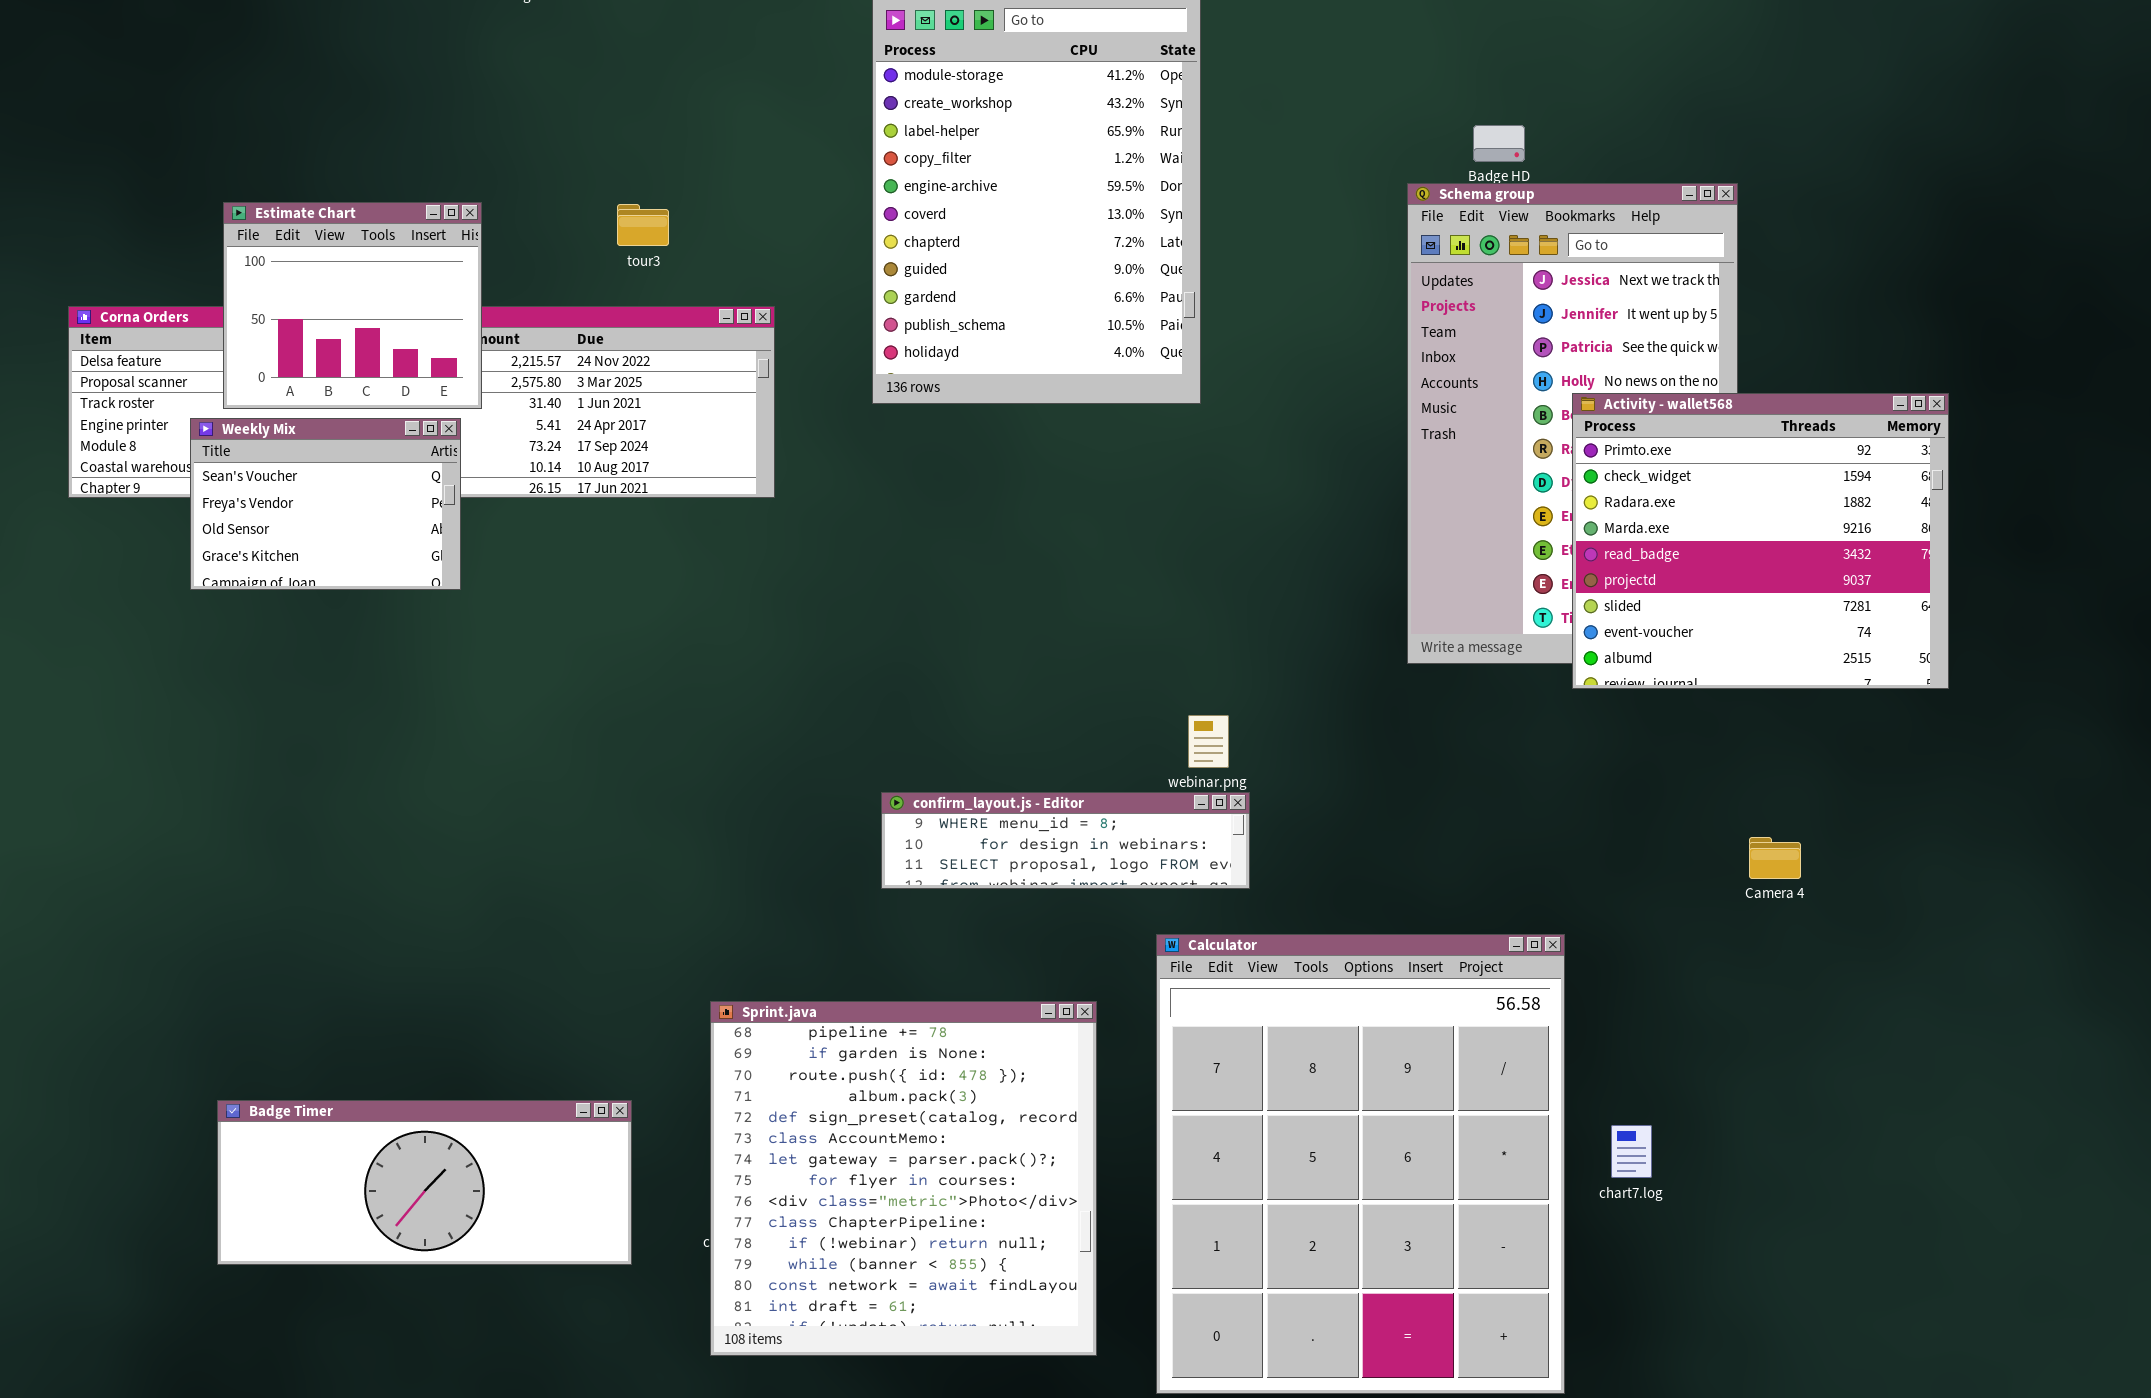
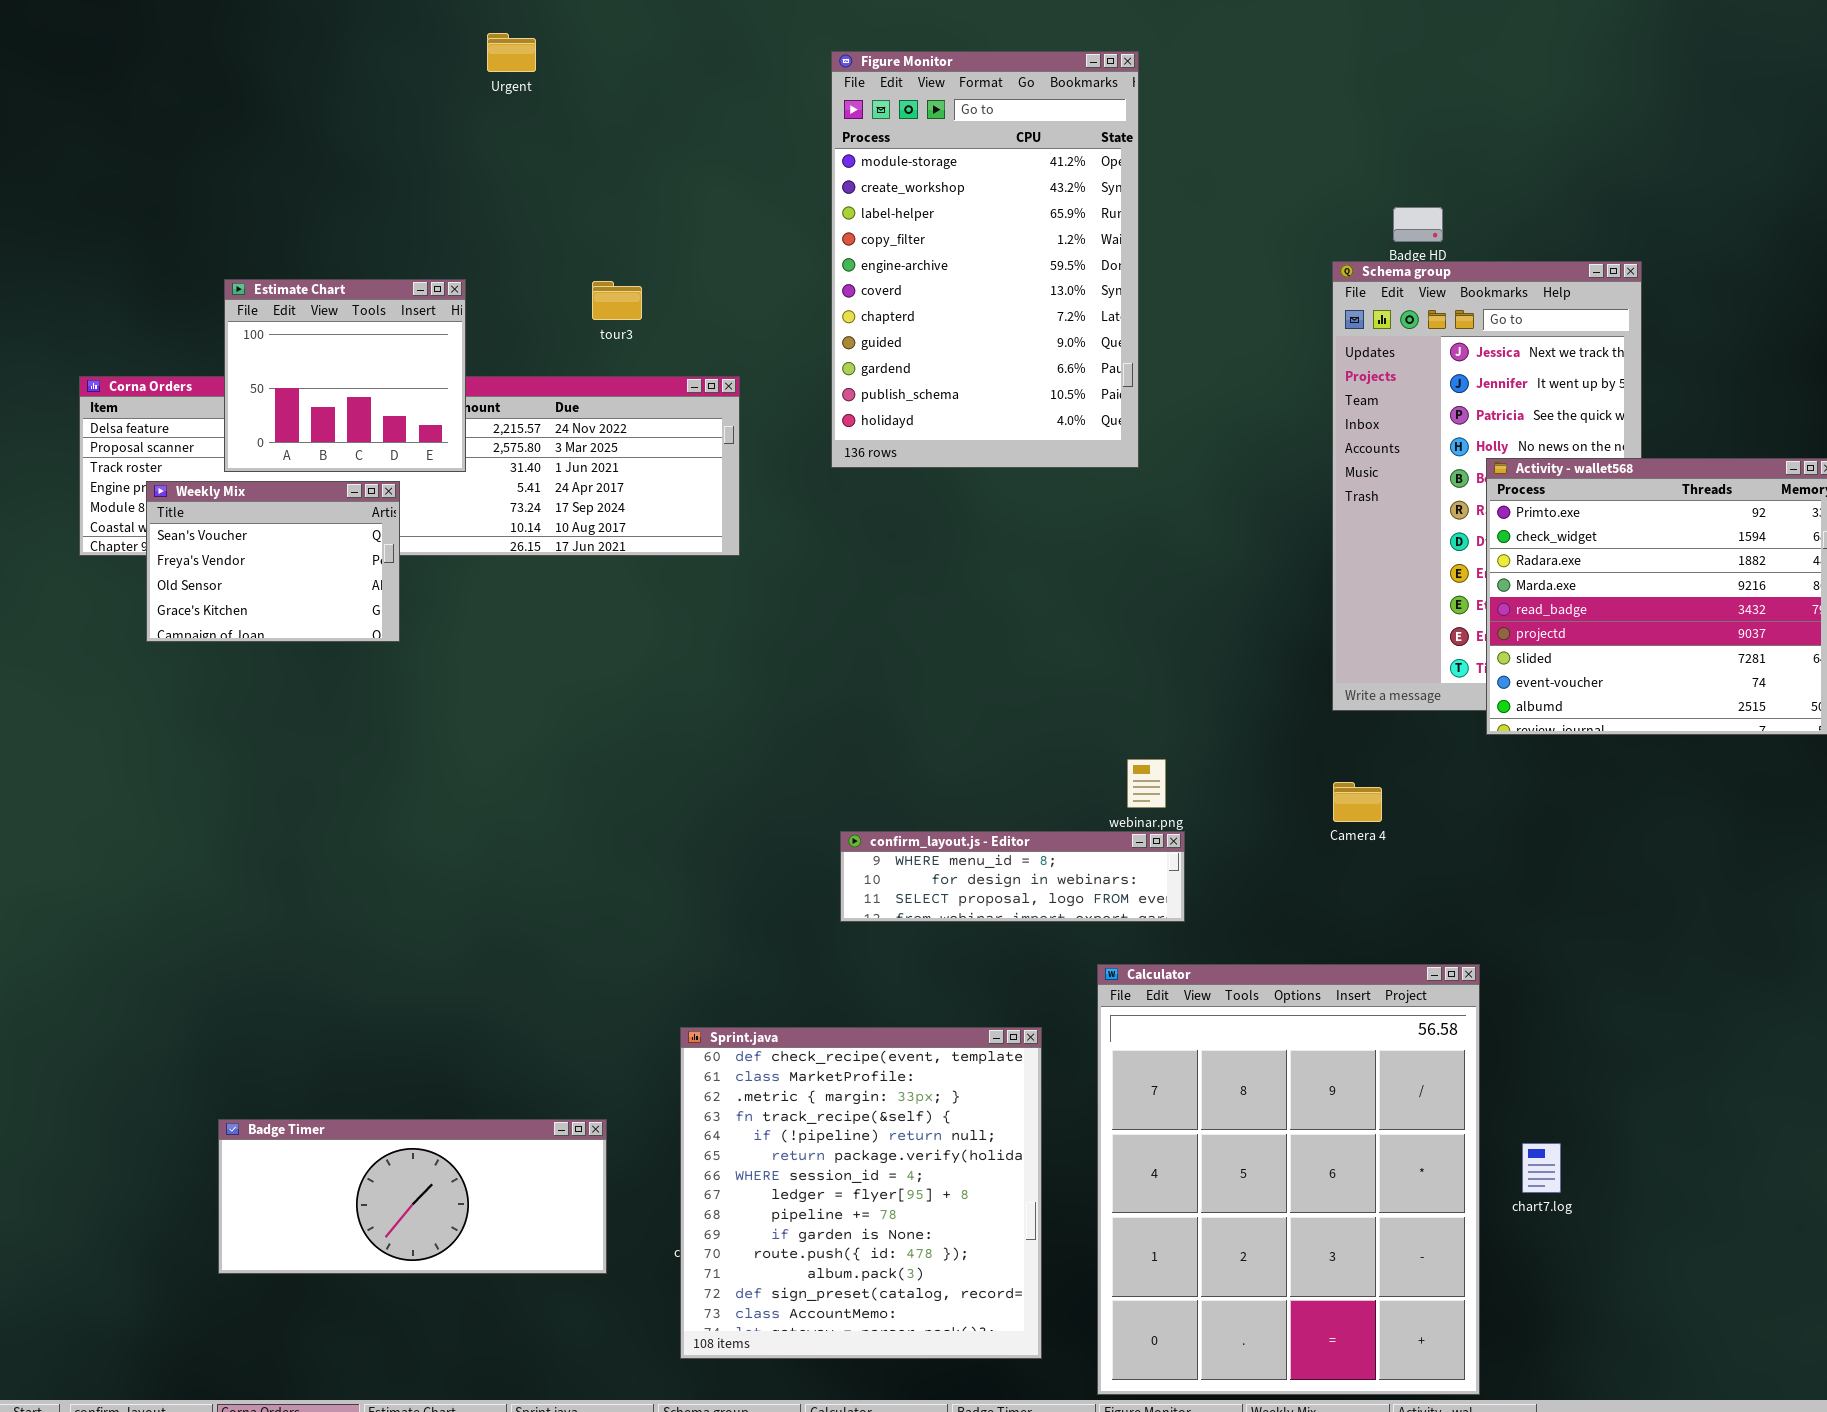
Weekly Mix: [190,418,461,590] -> [146,481,400,642], moved
Camera 4: [1749,837,1801,879] -> [1333,782,1382,822], moved
Sprint.java: [710,1001,1097,1356] -> [680,1027,1042,1359], scrolled up 8 rows

